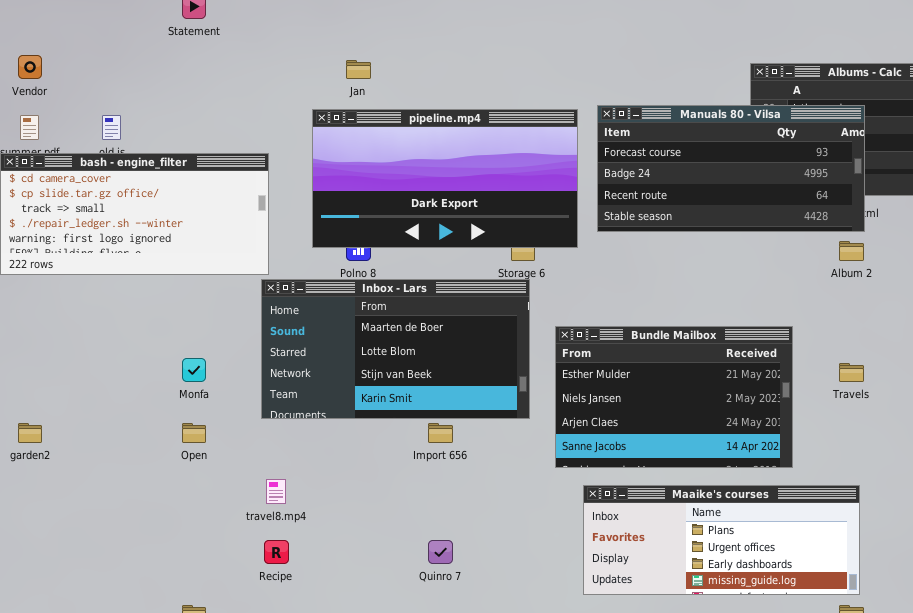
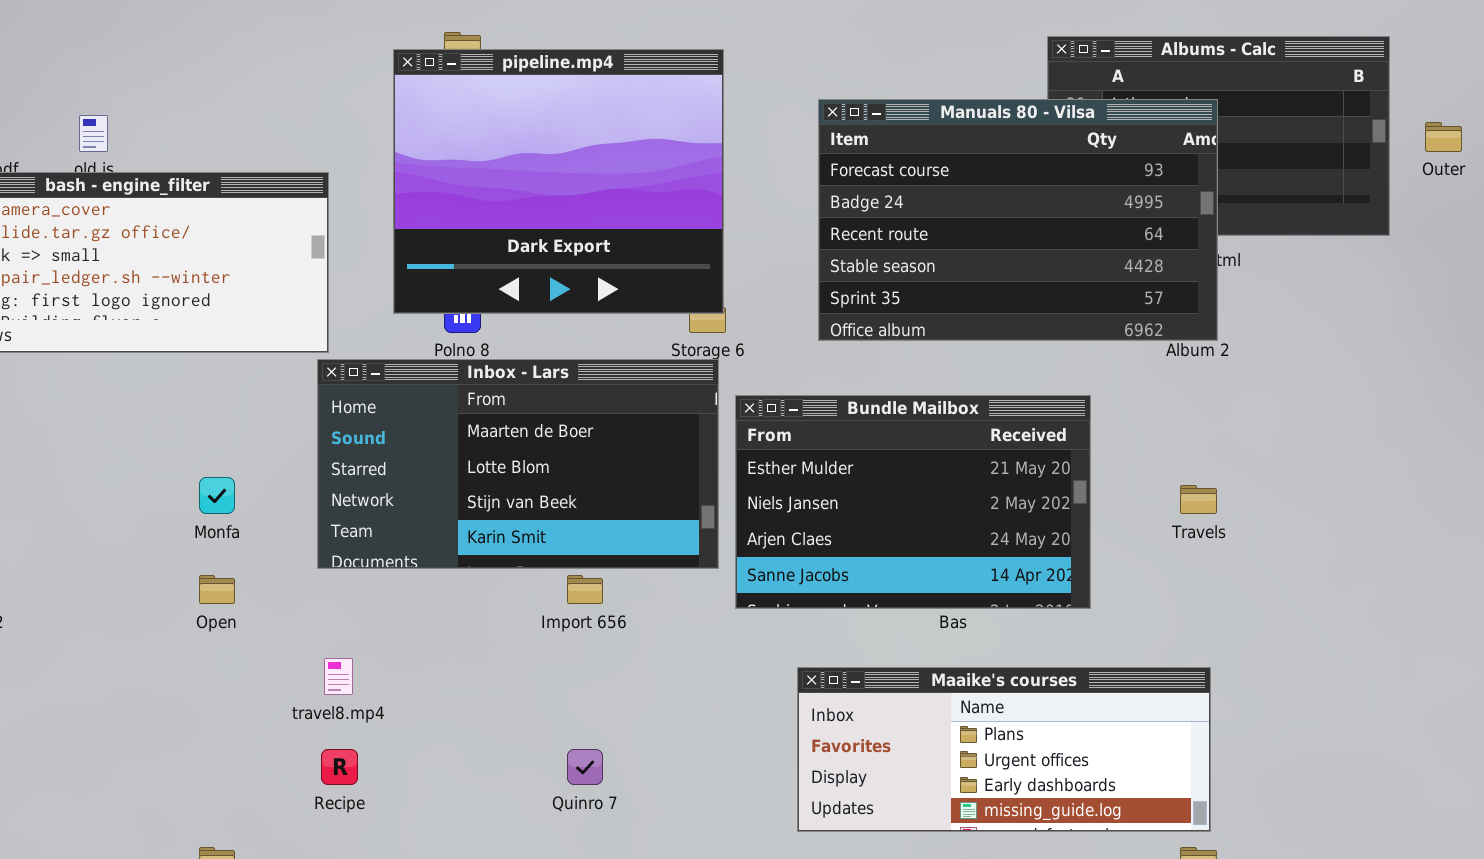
Manuals 80 - Vilsa: [597,105,865,232] -> [818,99,1218,341], resized
pipeline.mp4: [312,109,578,248] -> [393,49,724,314], resized
Bundle Mailbox: [555,326,793,468] -> [735,395,1091,609], moved

